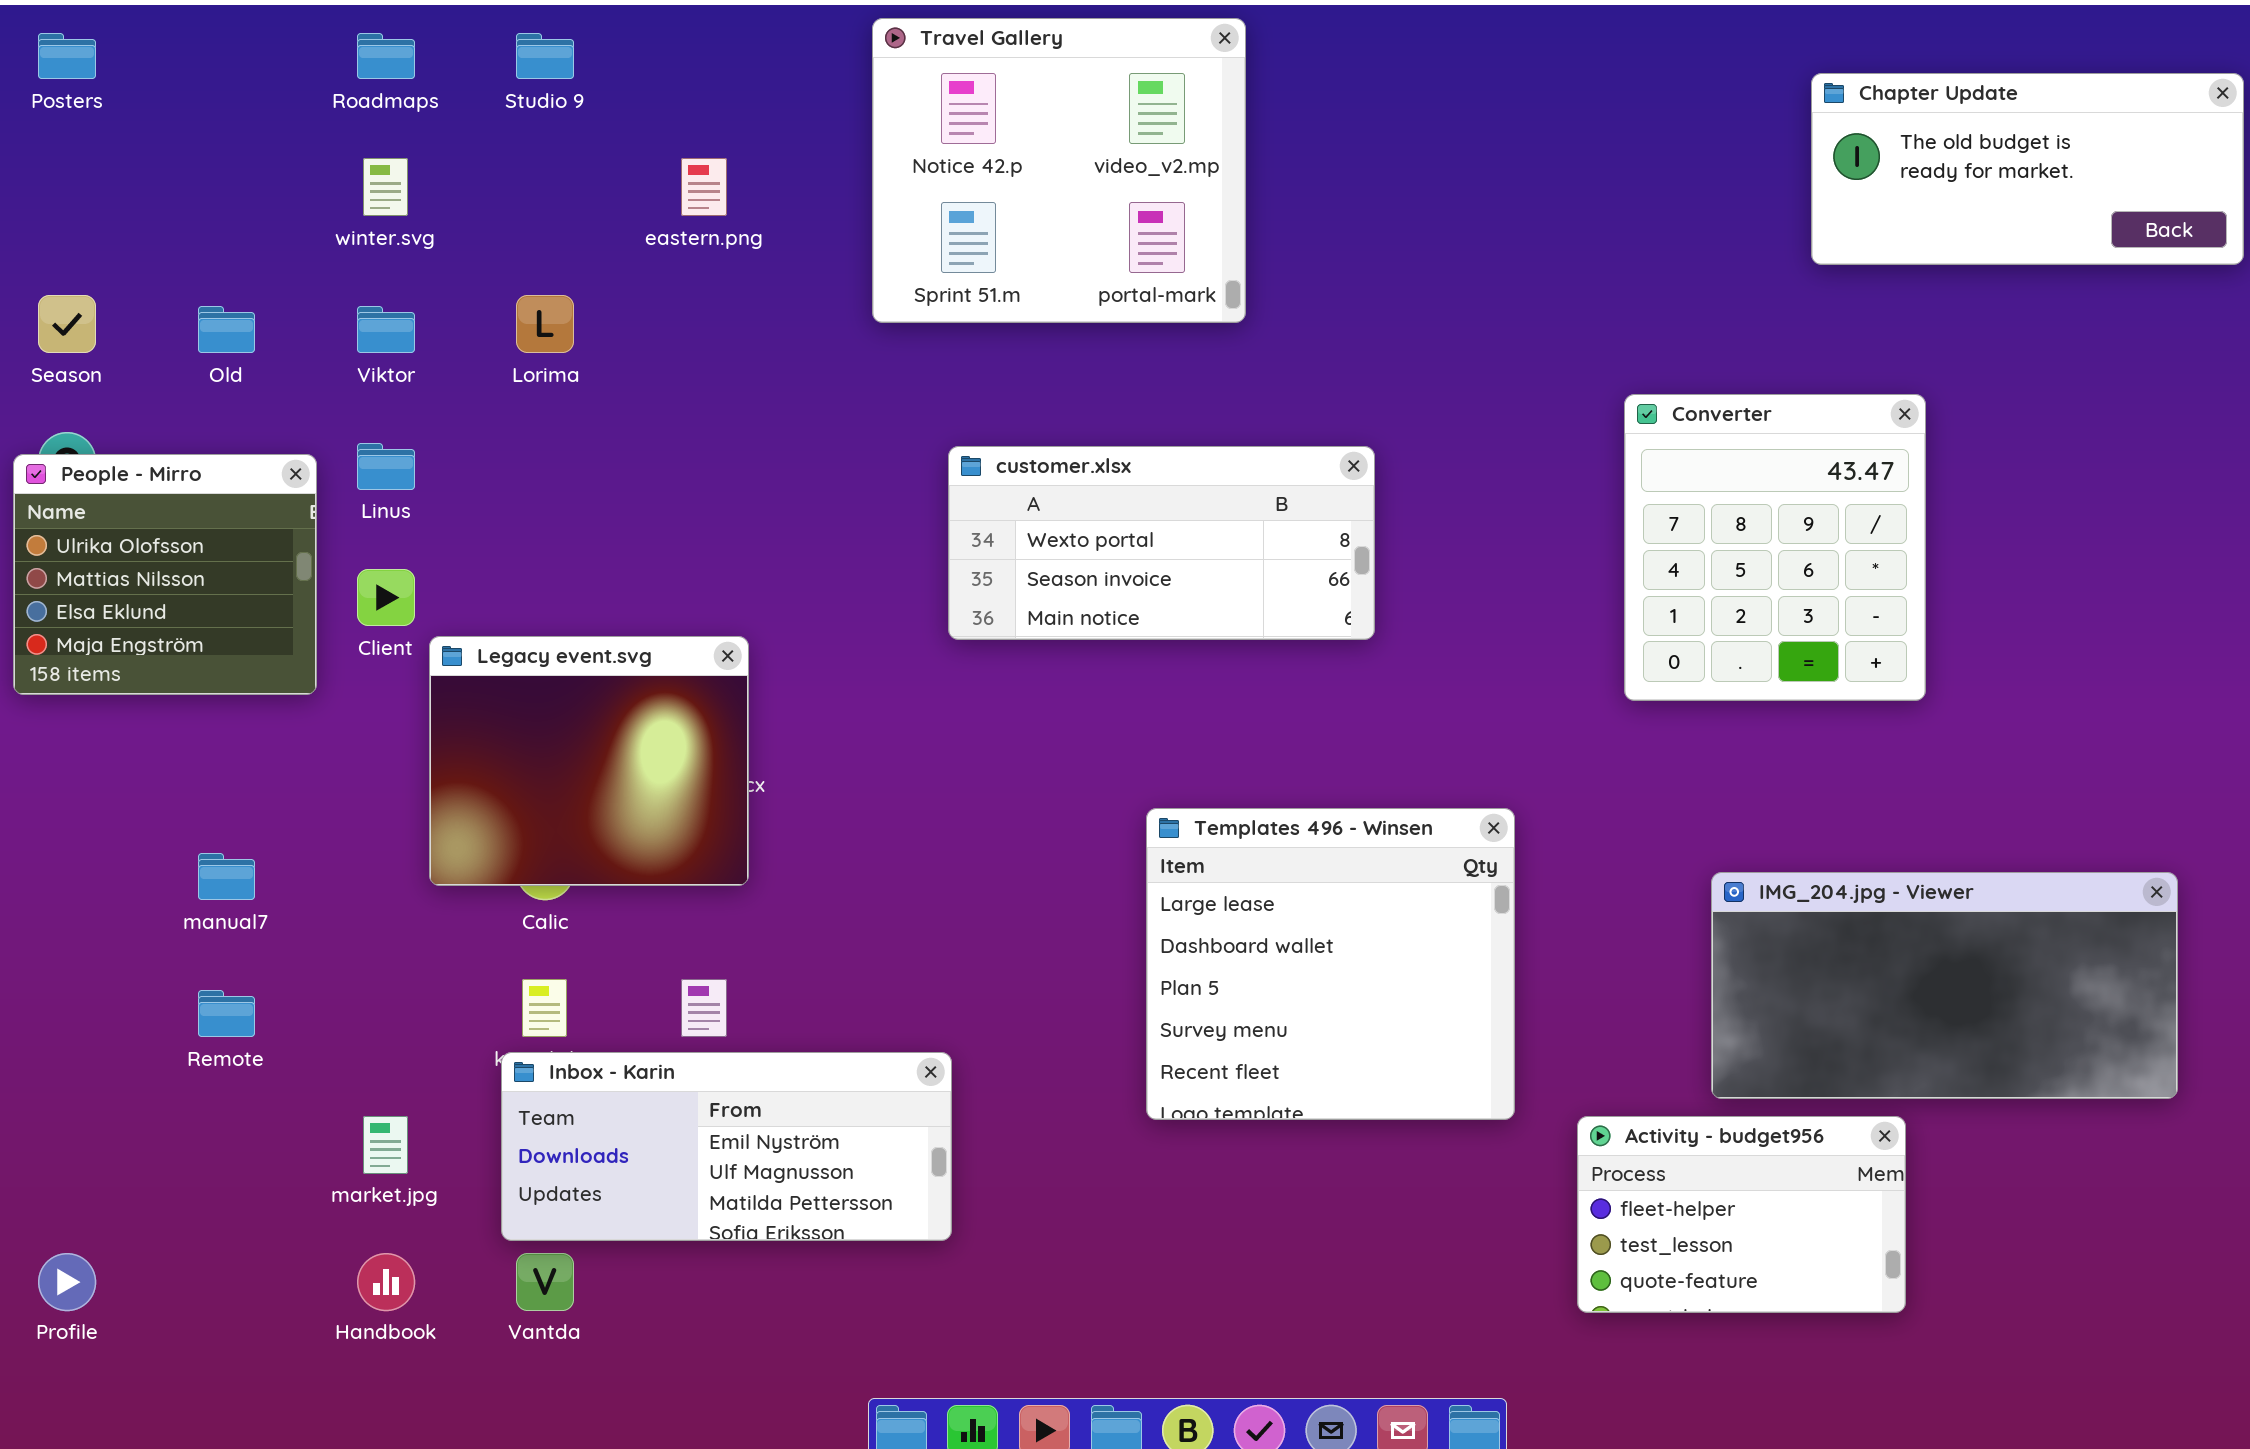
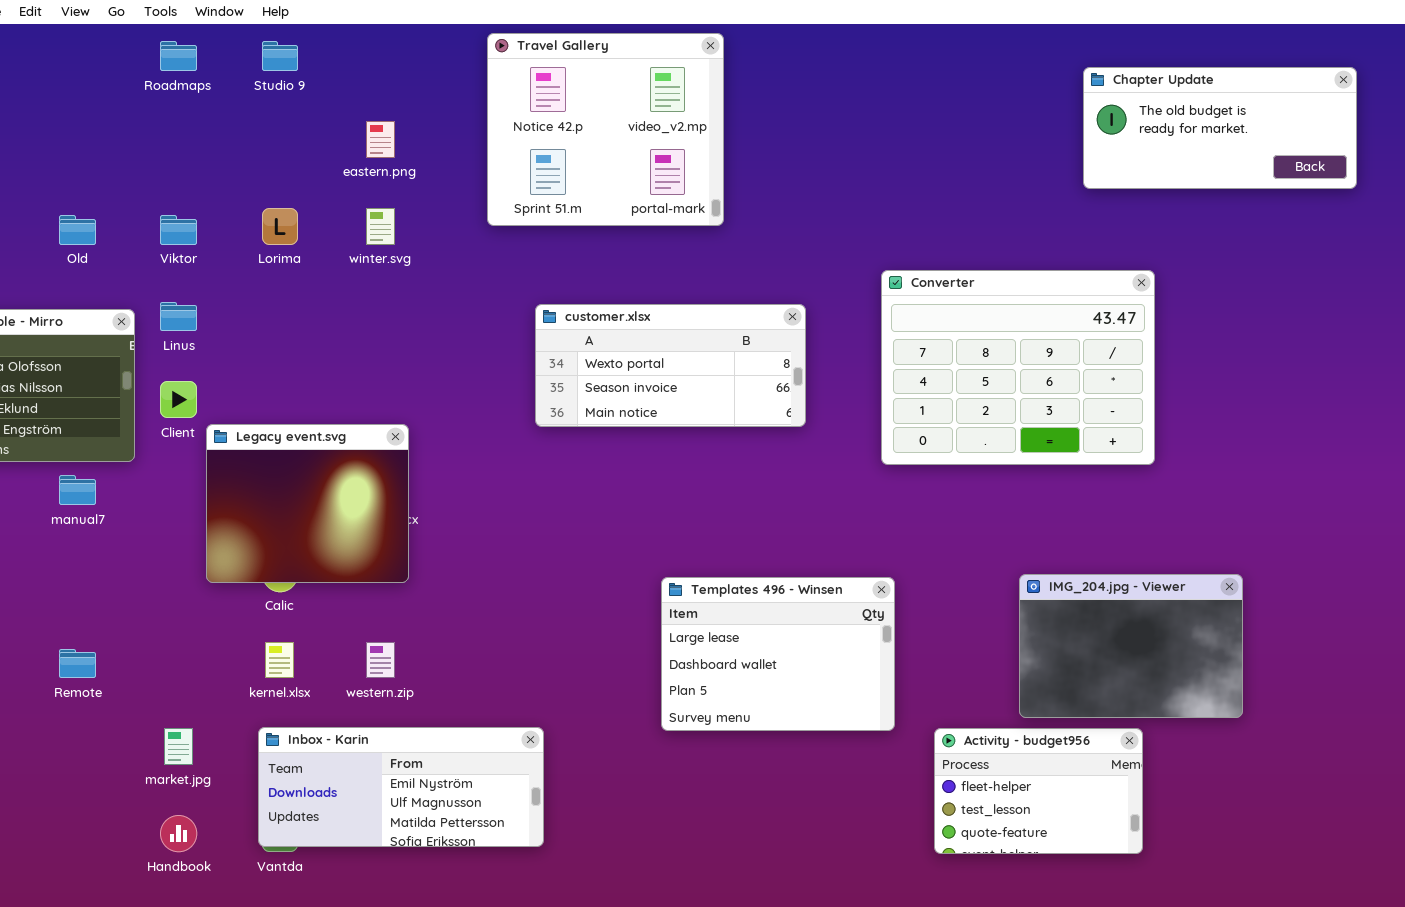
winter.svg: [363,158,408,216] -> [366,208,395,245], moved
Converter: [1624,394,1926,701] -> [881,270,1155,465], resized
Templates 496 - Winsen: [1146,808,1515,1120] -> [661,577,895,731], resized
manual7: [198,853,255,900] -> [59,475,96,505], moved
IMG_204.jpg - Viewer: [1711,872,2178,1099] -> [1019,574,1243,718], resized
Inbox - Karin: [501,1052,952,1241] -> [258,727,544,847], moved

